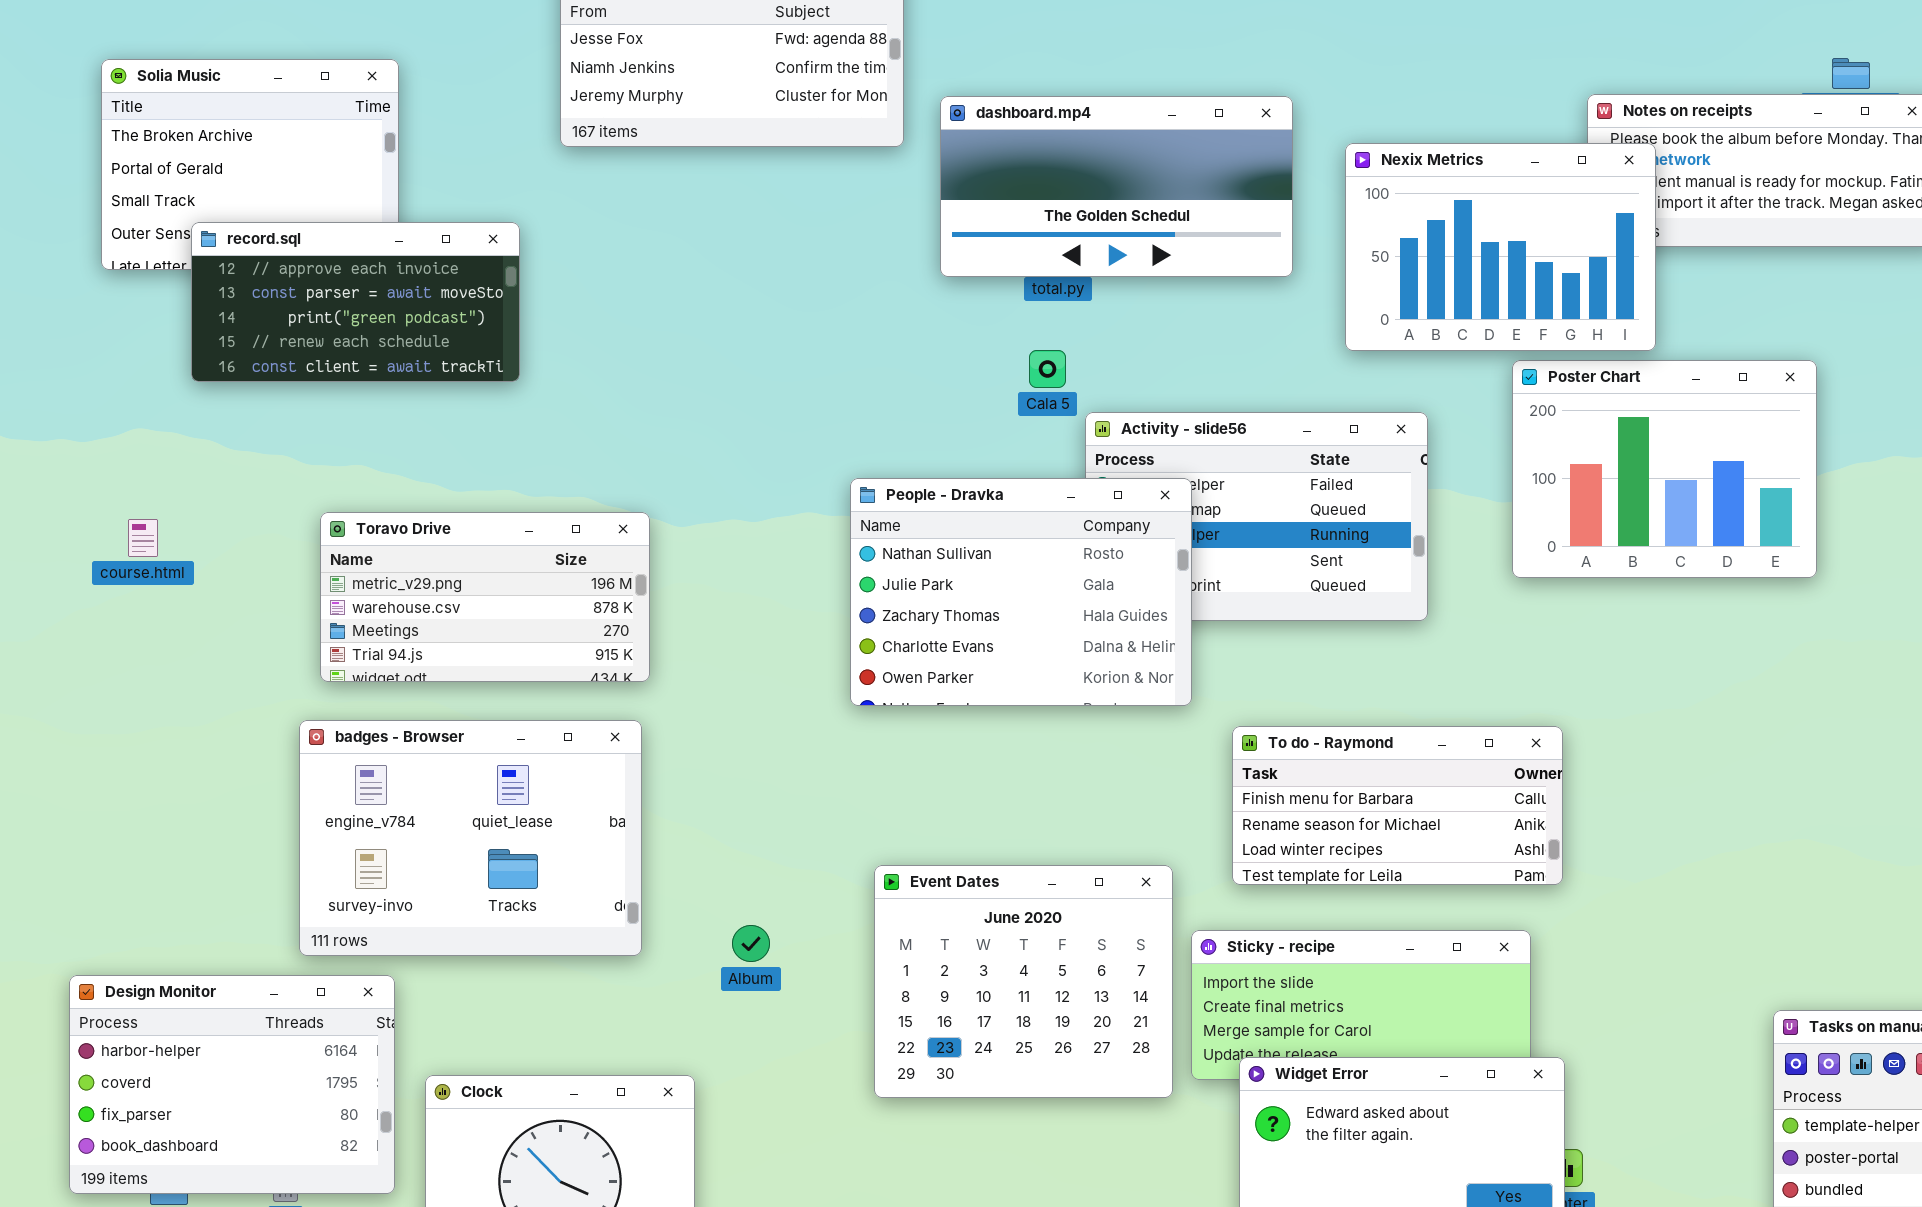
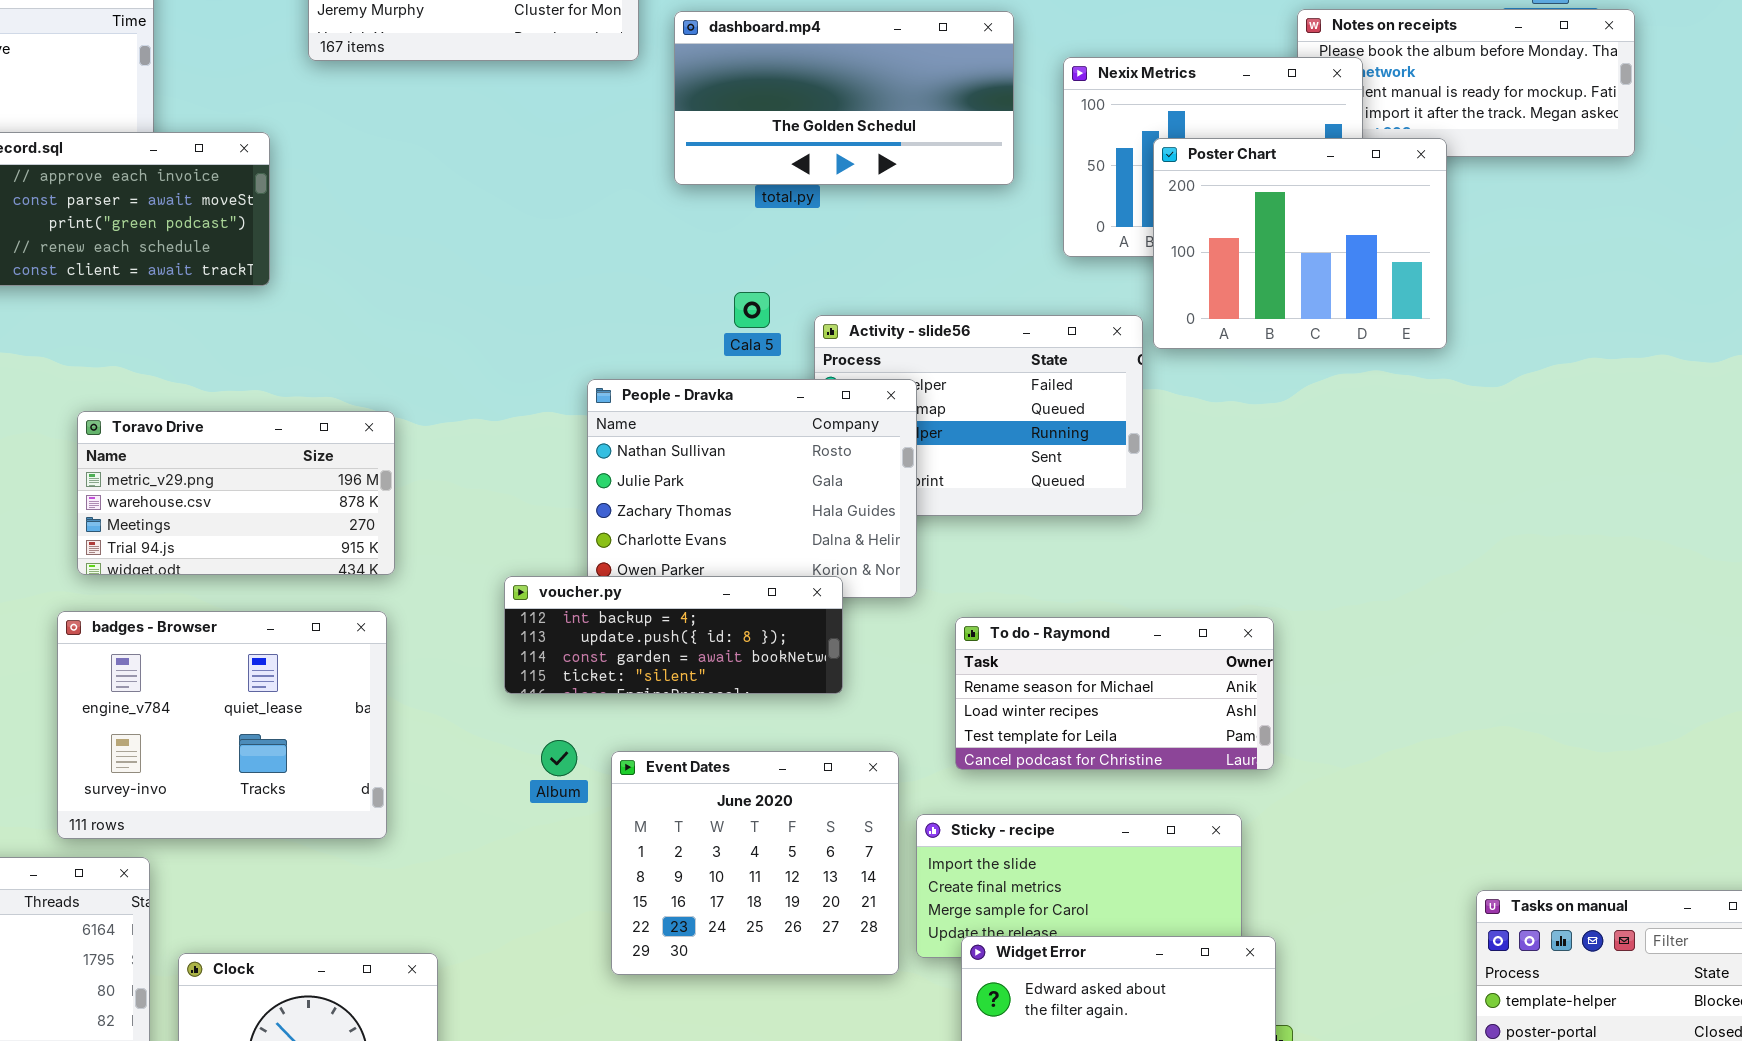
Cala 5: [1029,350,1066,388] -> [734,292,770,328], moved
Poster Chart: [1512,360,1817,578] -> [1153,138,1447,349], moved
voucher.py: none -> [504,576,843,694], opened
To do - Raymond: [1232,726,1563,885] -> [955,617,1274,770], scrolled down 1 row
Album: [732,925,770,962] -> [541,740,577,776], moved

